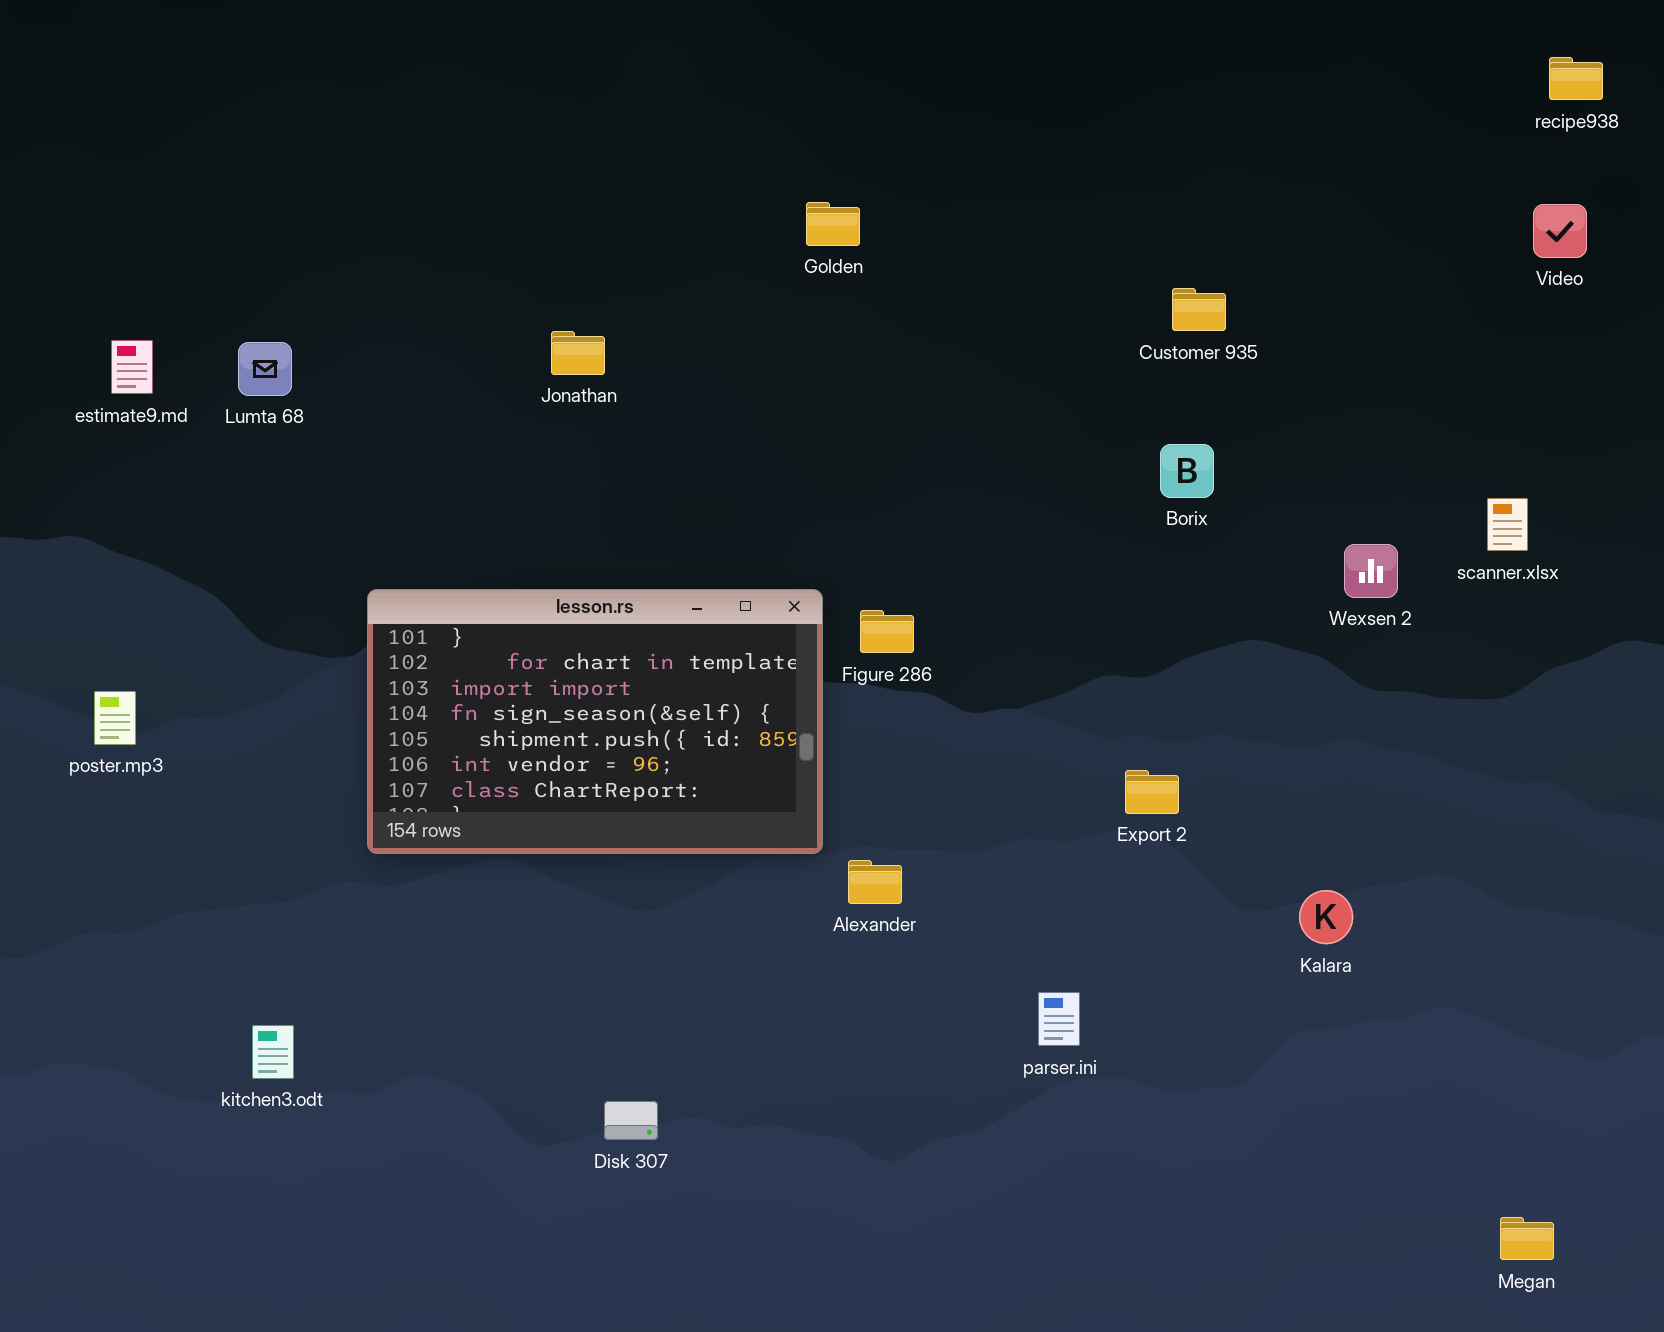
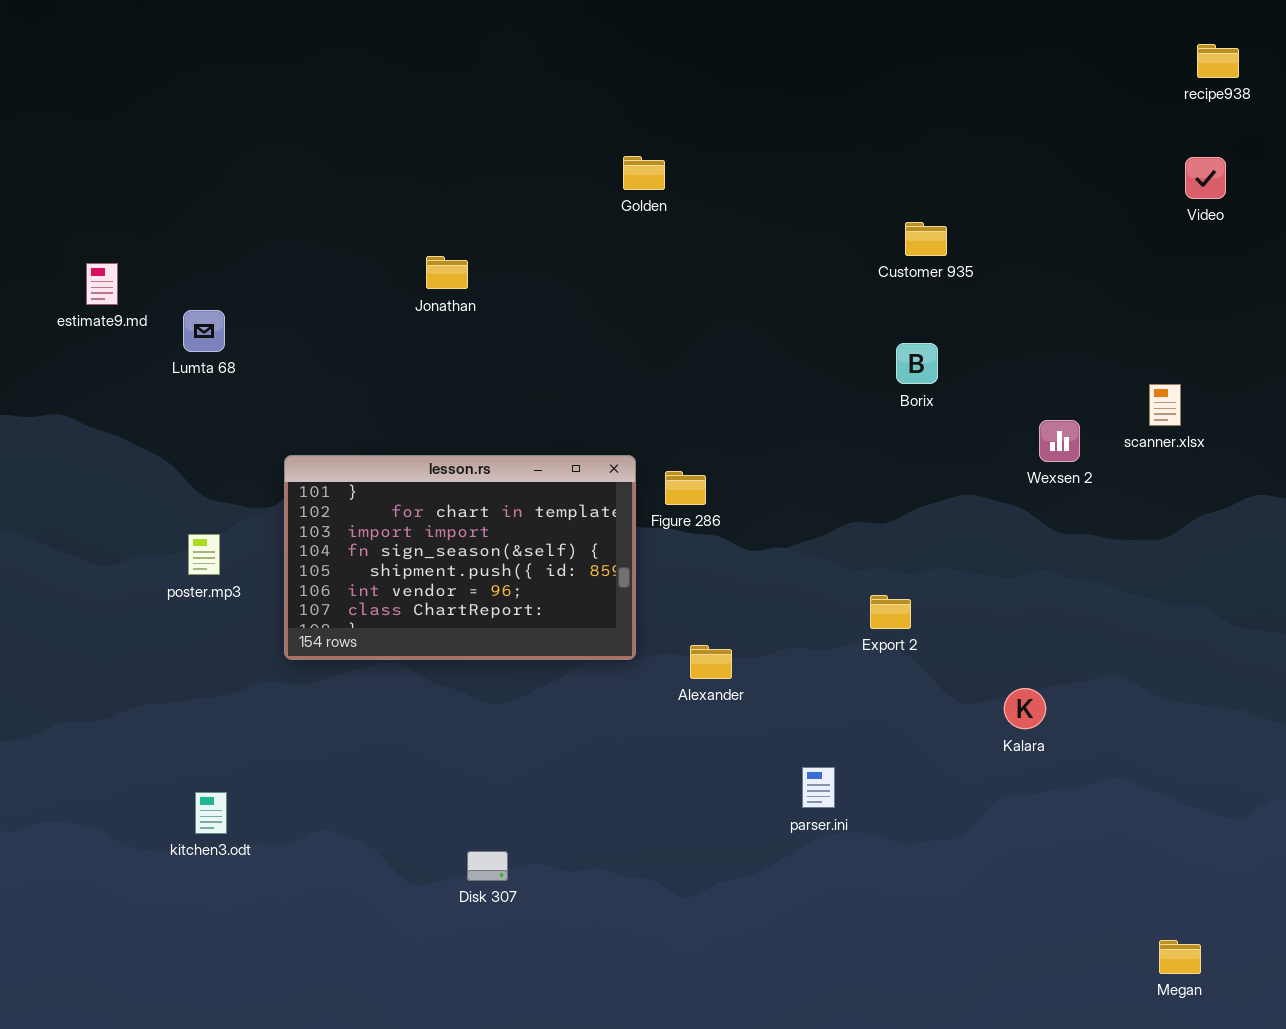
Lumta 68: [238,342,292,396] -> [183,310,225,352], moved
poster.mp3: [94,691,136,745] -> [188,534,220,575], moved
Alexander: [848,860,902,904] -> [690,645,732,679], moved

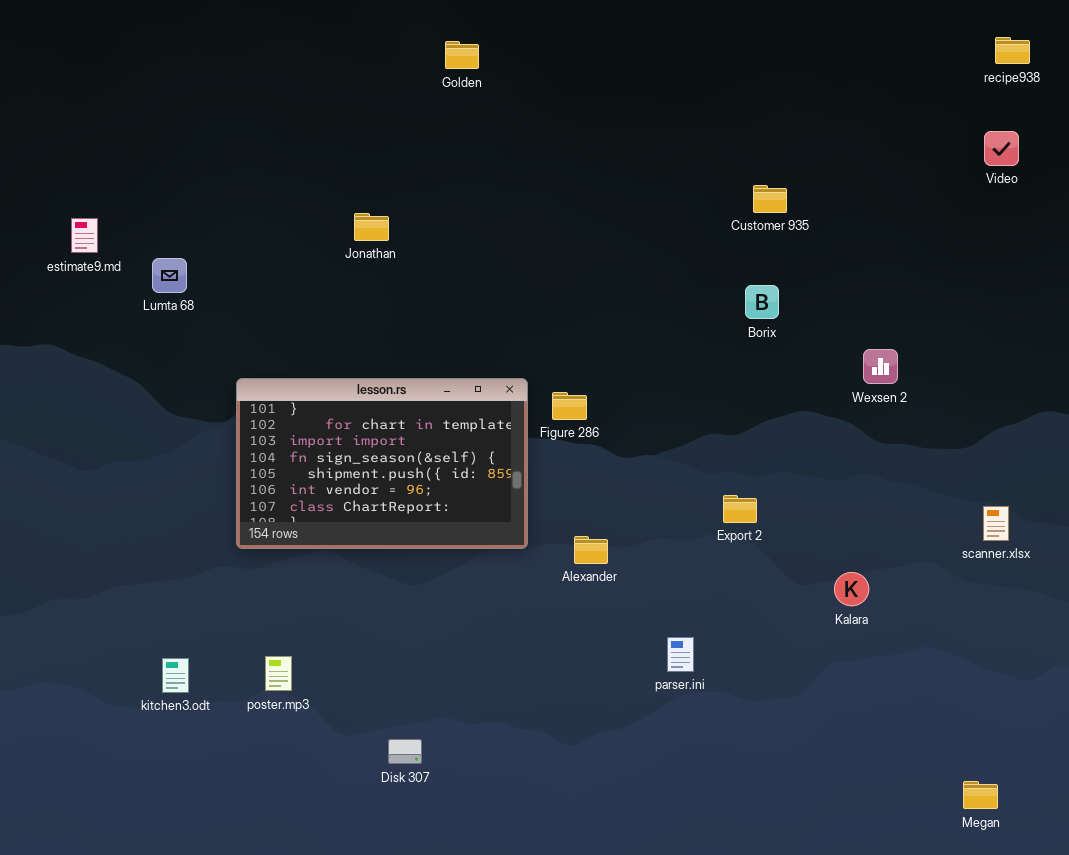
Golden: [623,156,665,190] -> [445,41,479,69], moved
scanner.xlsx: [1149,384,1181,426] -> [983,506,1009,541], moved
poster.mp3: [188,534,220,575] -> [265,656,292,691], moved
Disk 307: [467,851,508,881] -> [388,739,422,764], moved

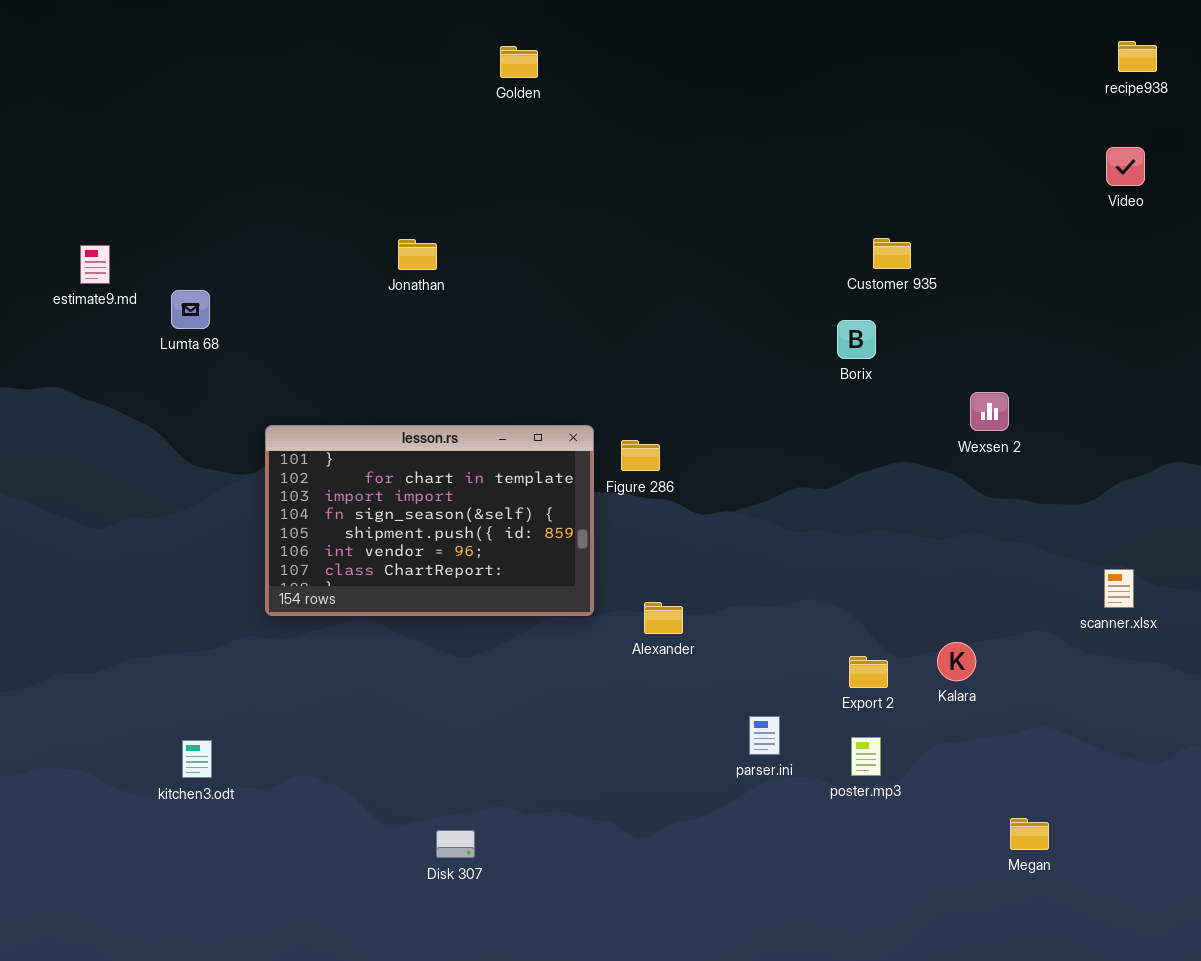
Customer 935: [753,185,787,213] -> [873,238,911,269], moved
Export 2: [723,495,757,523] -> [849,656,888,688], moved
poster.mp3: [265,656,292,691] -> [851,737,881,776], moved
Megan: [963,781,998,809] -> [1010,818,1049,850], moved

